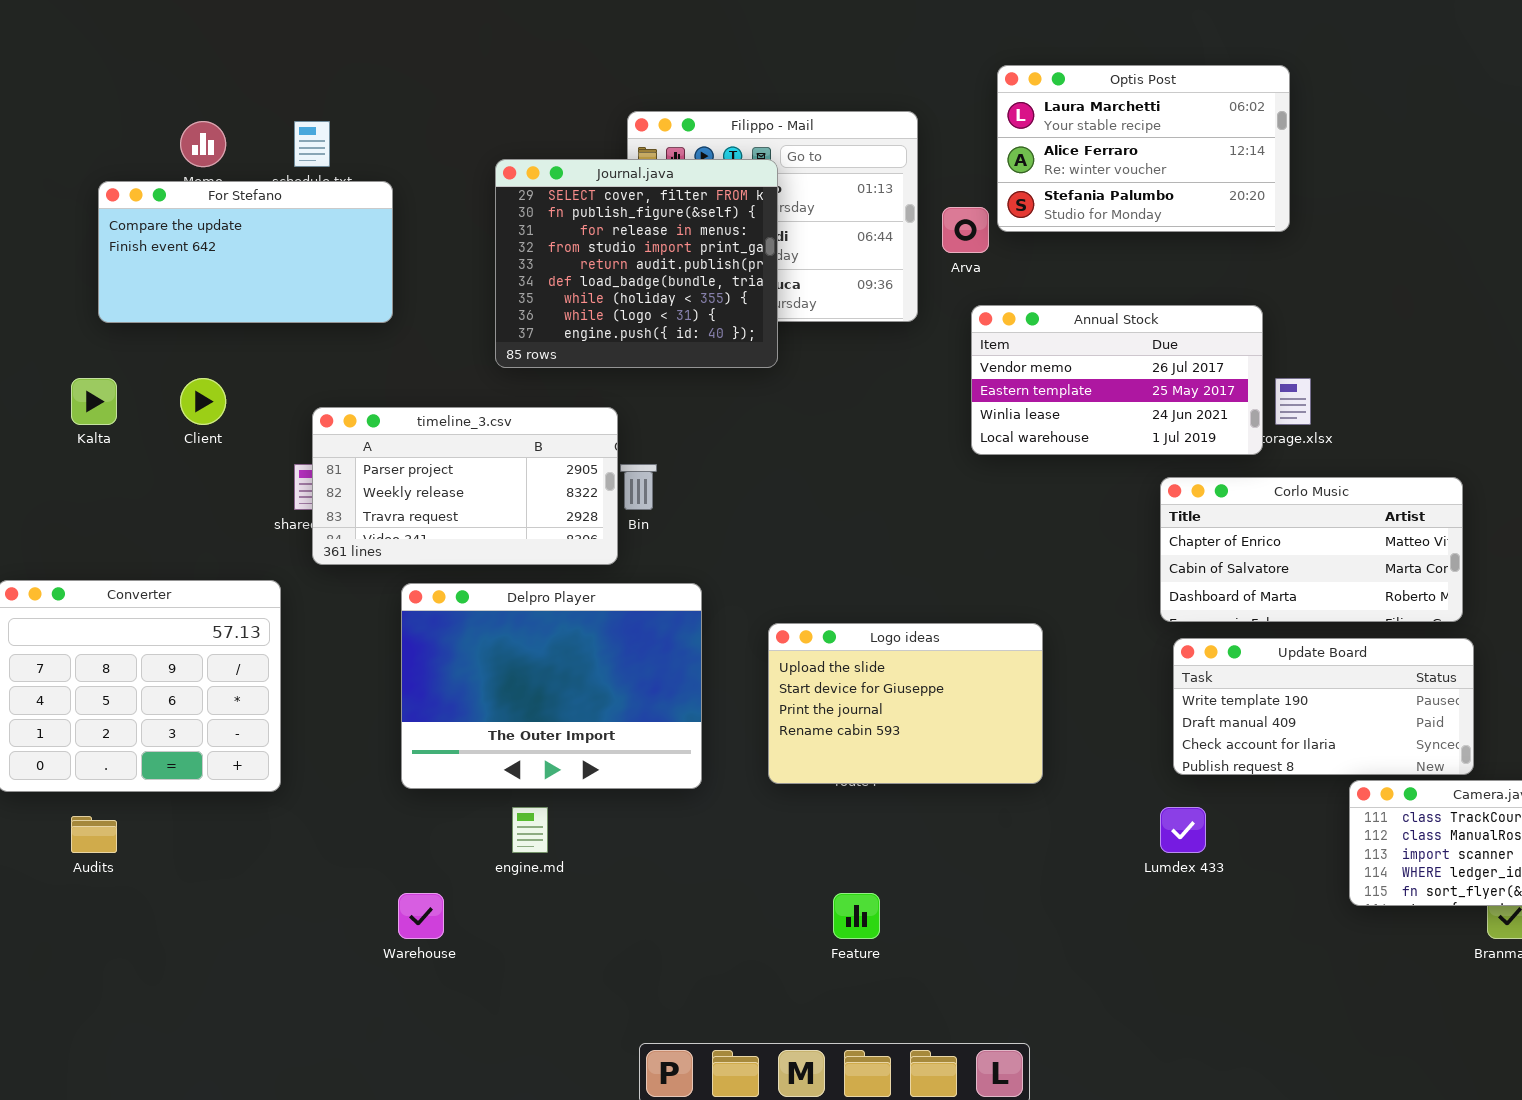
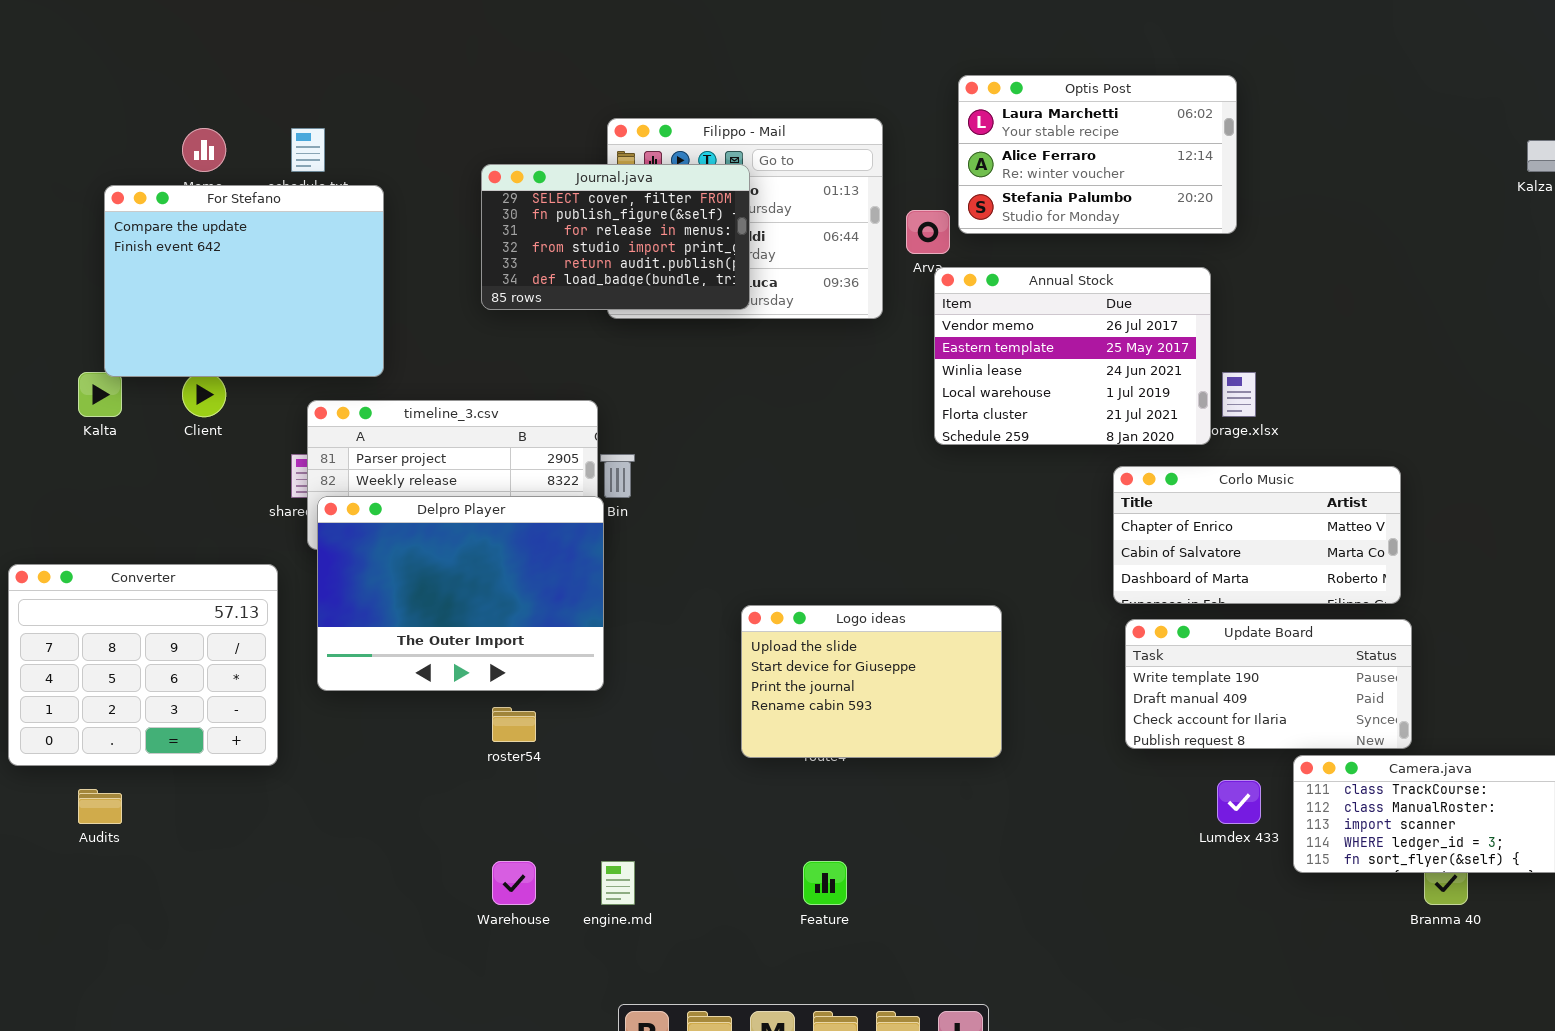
Journal.java: [495,159,778,368] -> [481,164,750,310], resized
For Stefano: [98,181,393,323] -> [104,185,384,377], resized
Annual Stock: [971,305,1263,455] -> [934,267,1211,445], resized
Delpro Player: [401,583,702,789] -> [317,496,604,691], moved
engine.md: [512,807,548,853] -> [601,861,635,905], moved
Lumdex 433: [1160,807,1206,853] -> [1217,780,1261,824], moved
Warehouse: [398,893,444,939] -> [492,861,536,905], moved

